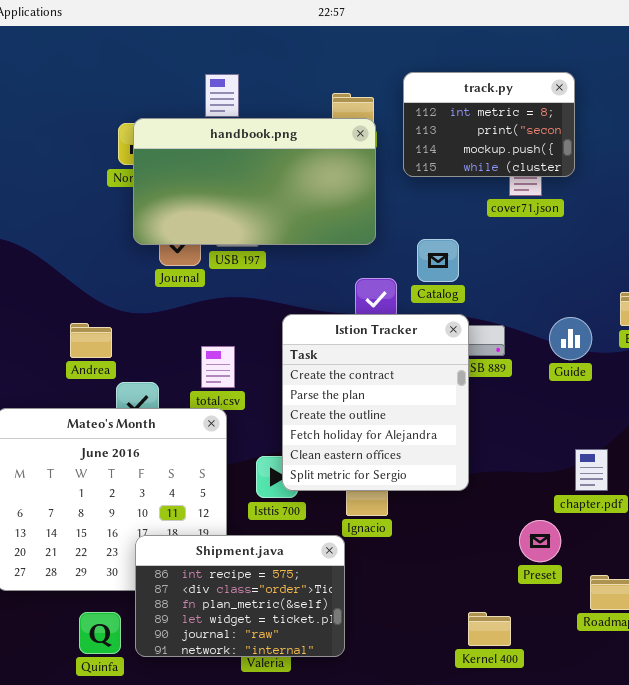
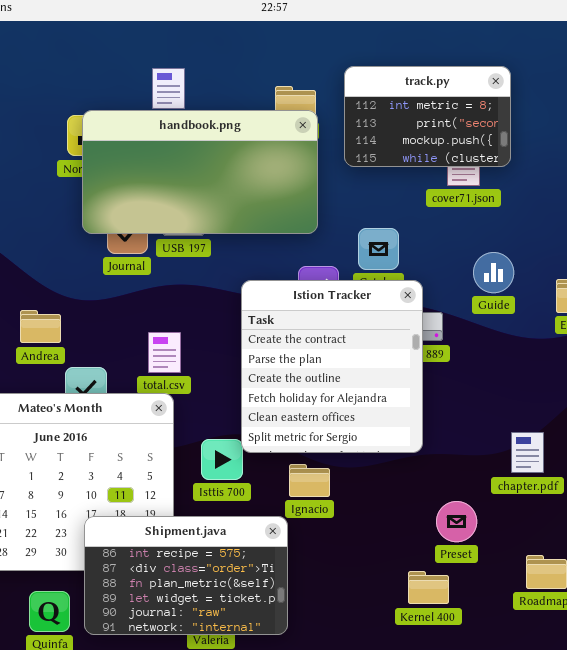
Istion Tracker: [282,314,469,491] -> [241,280,423,453], moved
Guide: [549,317,592,360] -> [473,252,514,293], moved
Preset: [519,520,561,562] -> [436,501,477,542], moved
Kernel 400: [468,612,511,646] -> [408,571,449,604], moved

